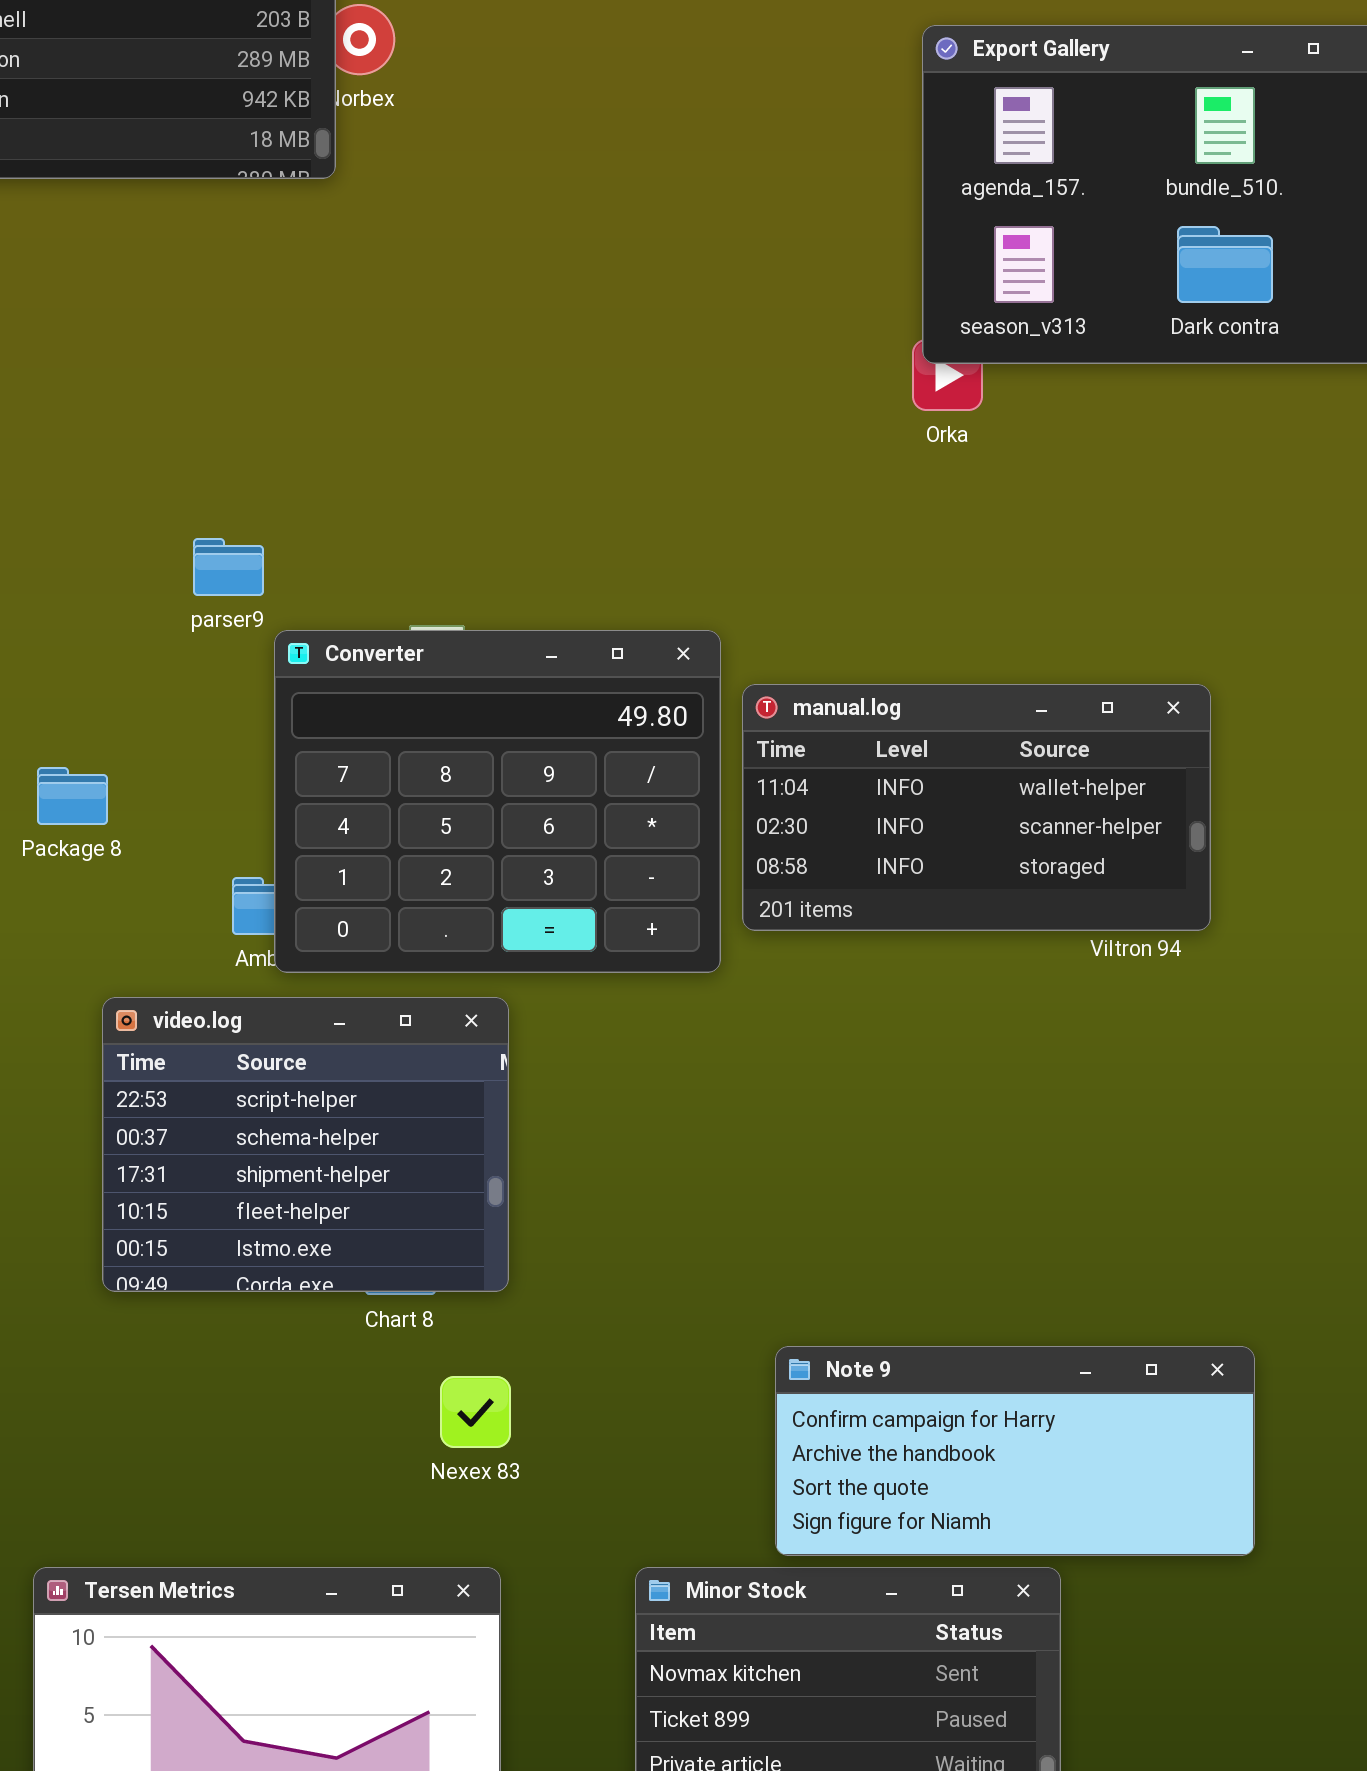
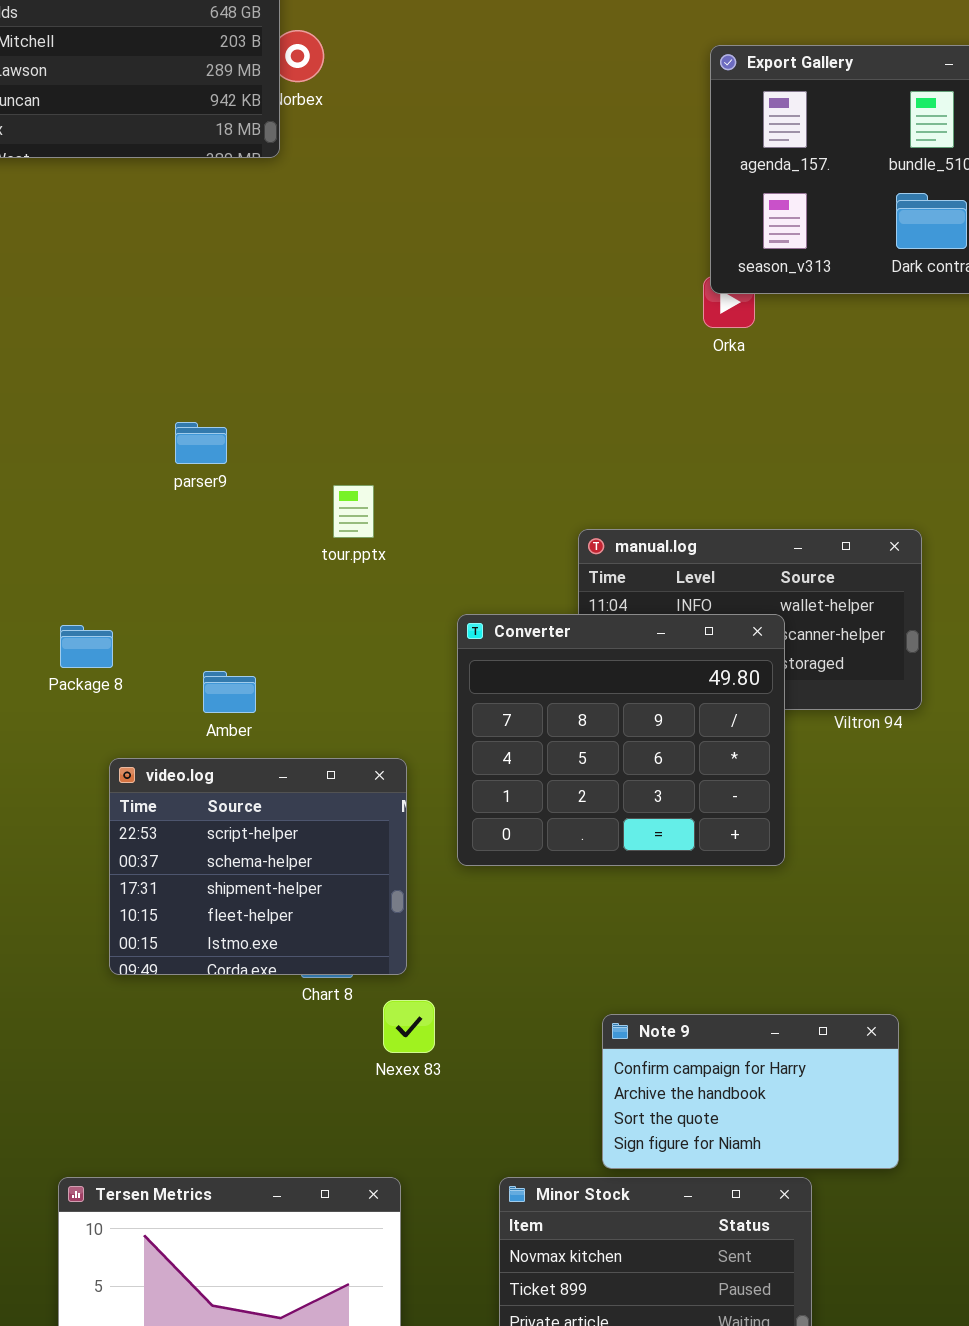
Converter: [274,630,721,973] -> [457,614,785,866], moved
Package 8: [37,767,108,825] -> [60,625,113,668], moved
Note 9: [775,1346,1255,1556] -> [602,1014,899,1169], resized
Nexex 83: [440,1376,511,1448] -> [383,1000,435,1053], moved

